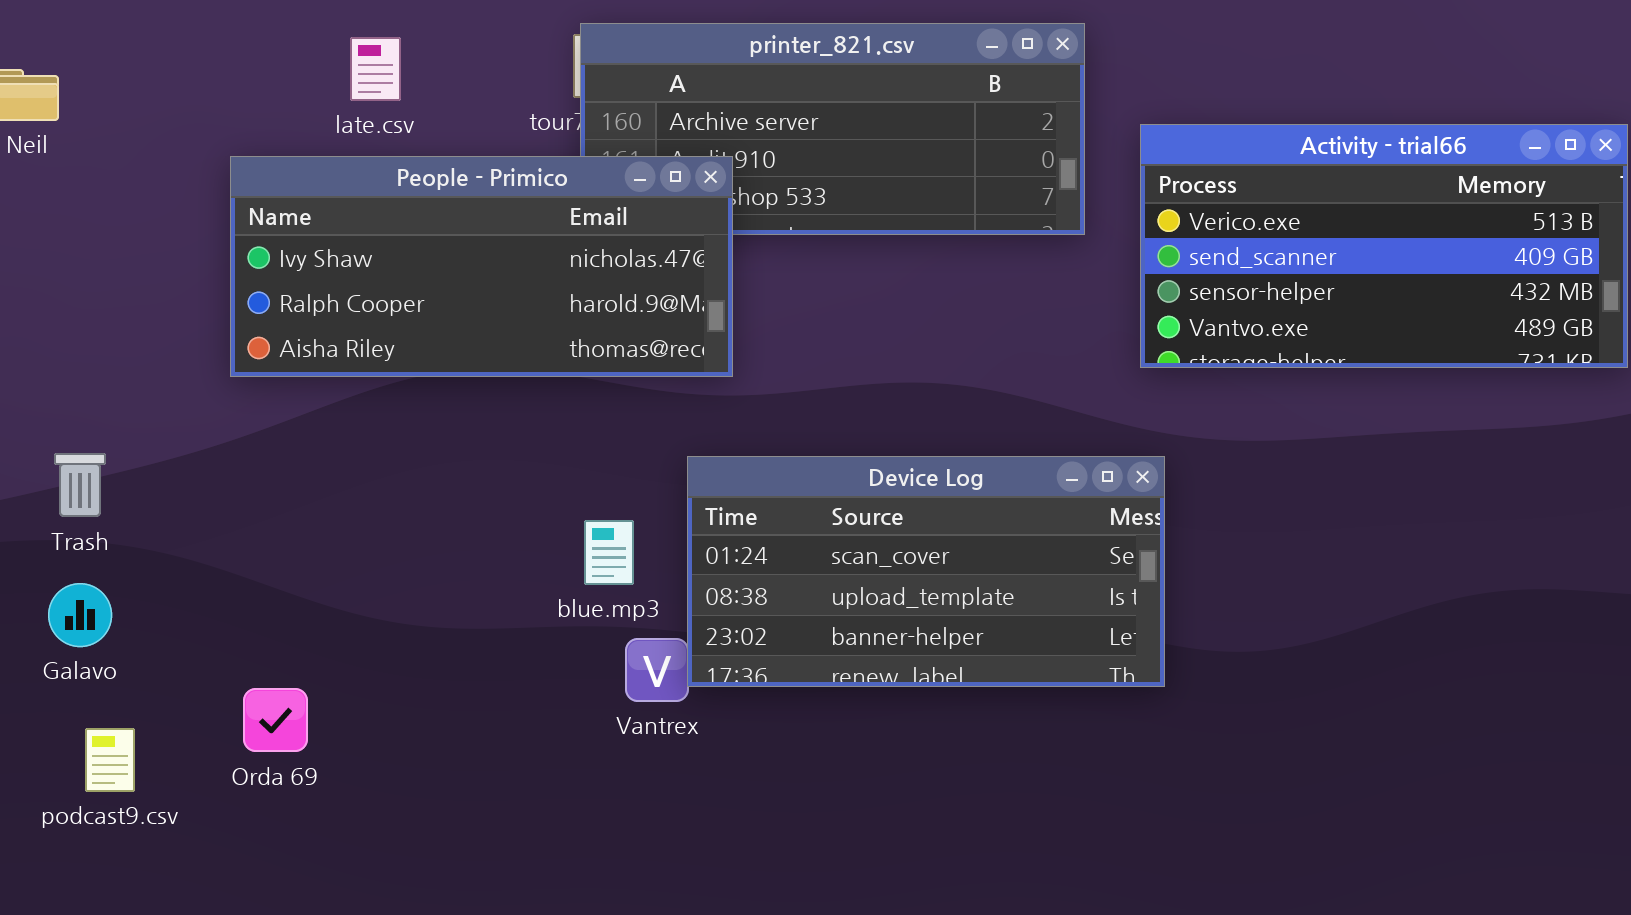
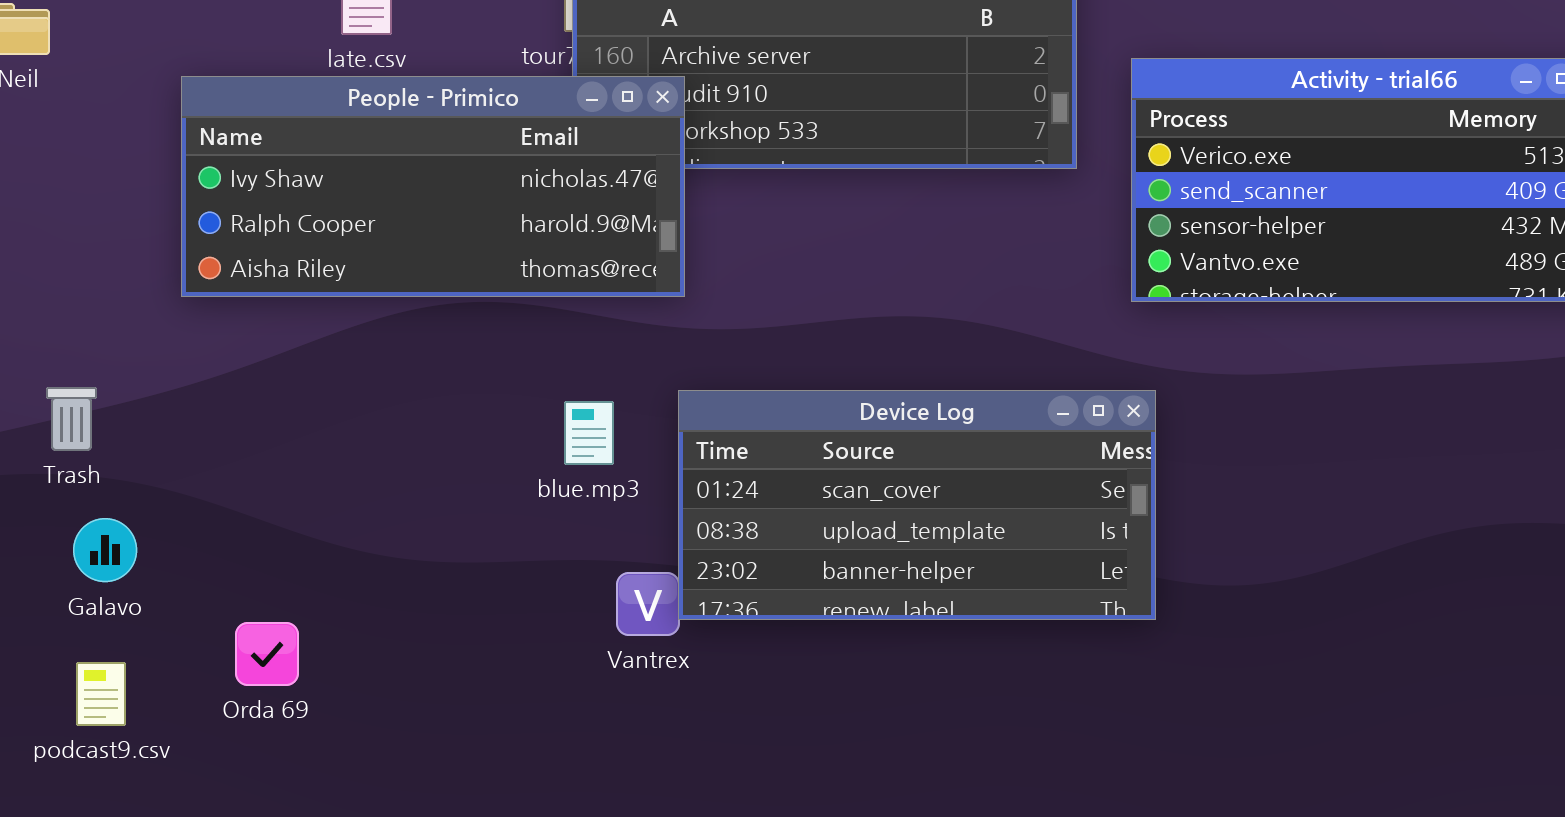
People - Primico: [230,156,733,377] -> [181,76,685,297], moved
blue.mp3: [584,520,634,585] -> [564,401,614,465], moved
Galavo: [48,583,112,647] -> [73,518,137,582], moved

